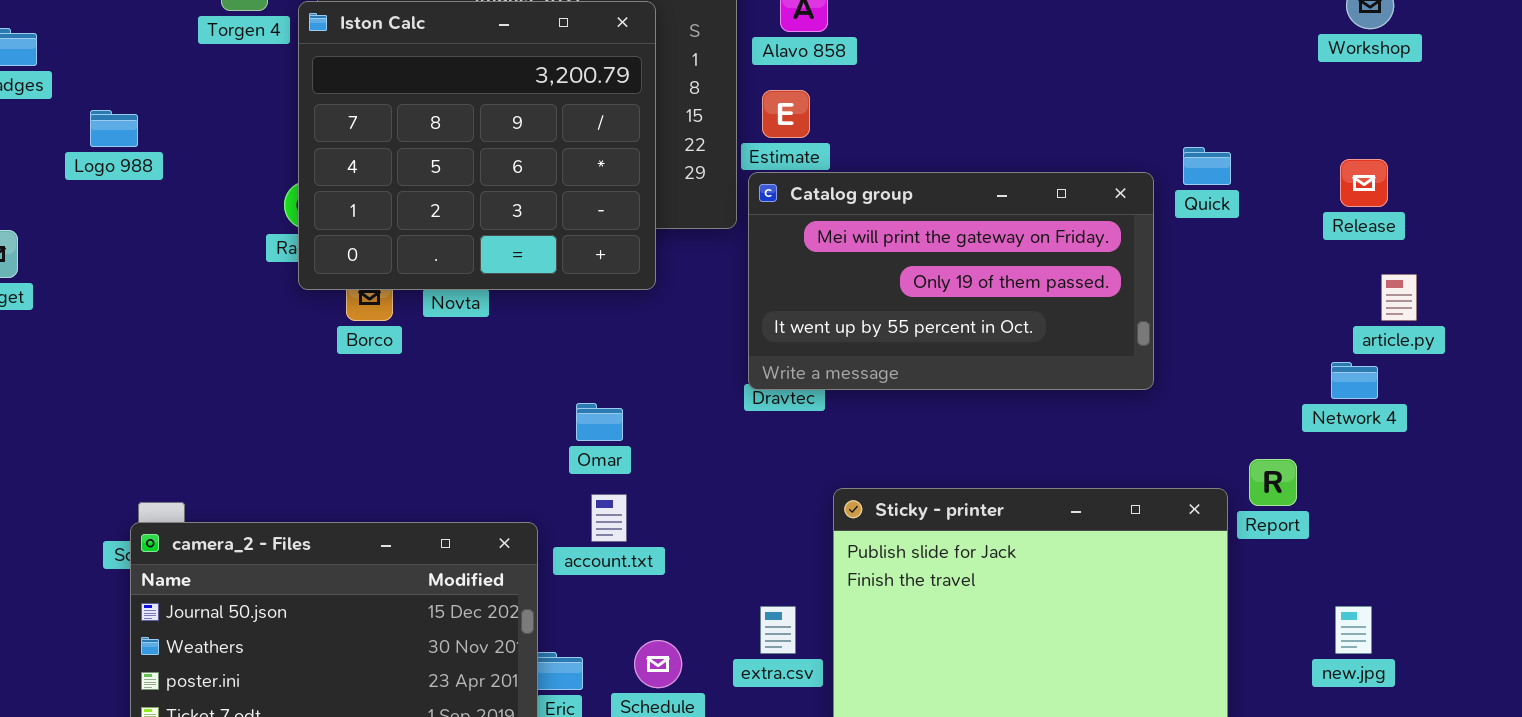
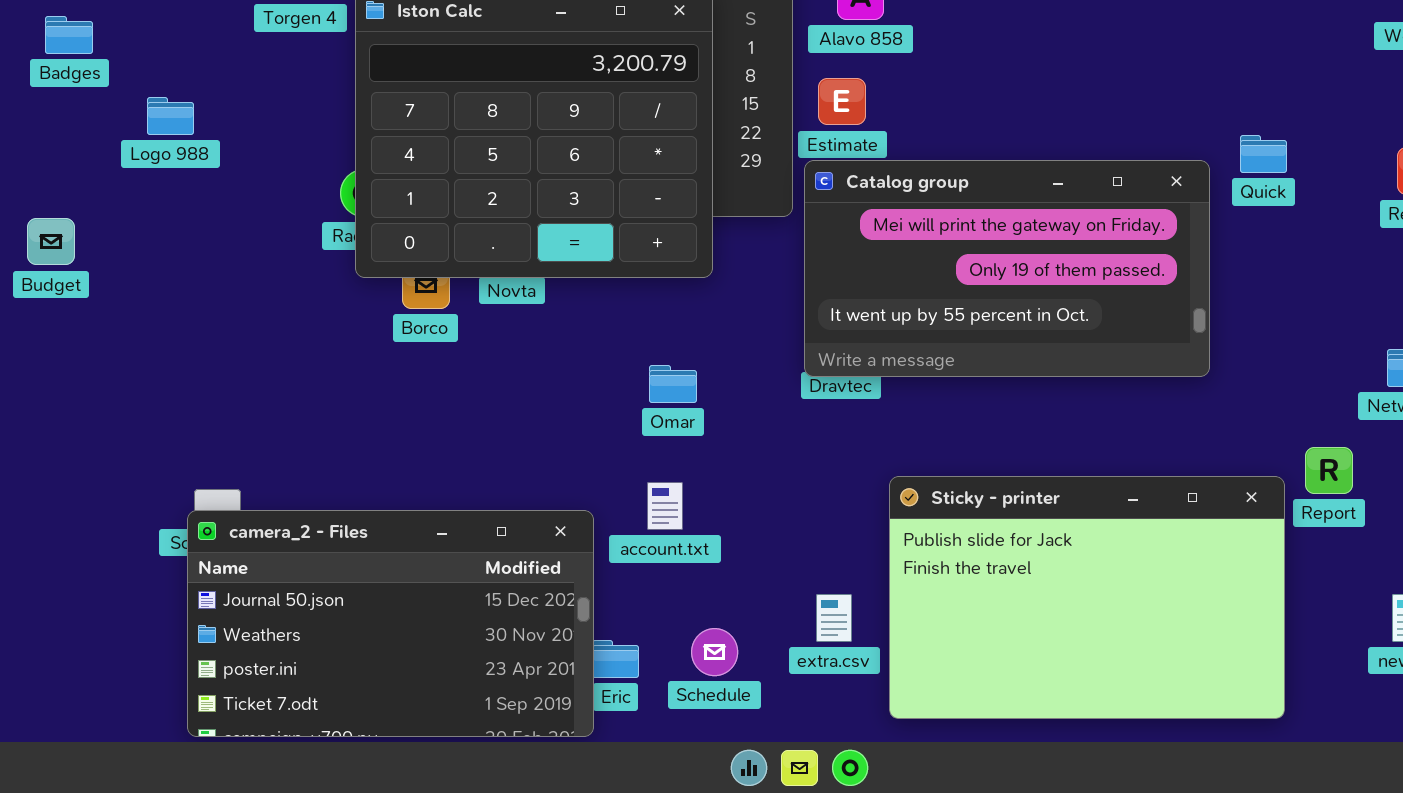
Omar: [576,403,623,441] -> [649,365,697,403], moved

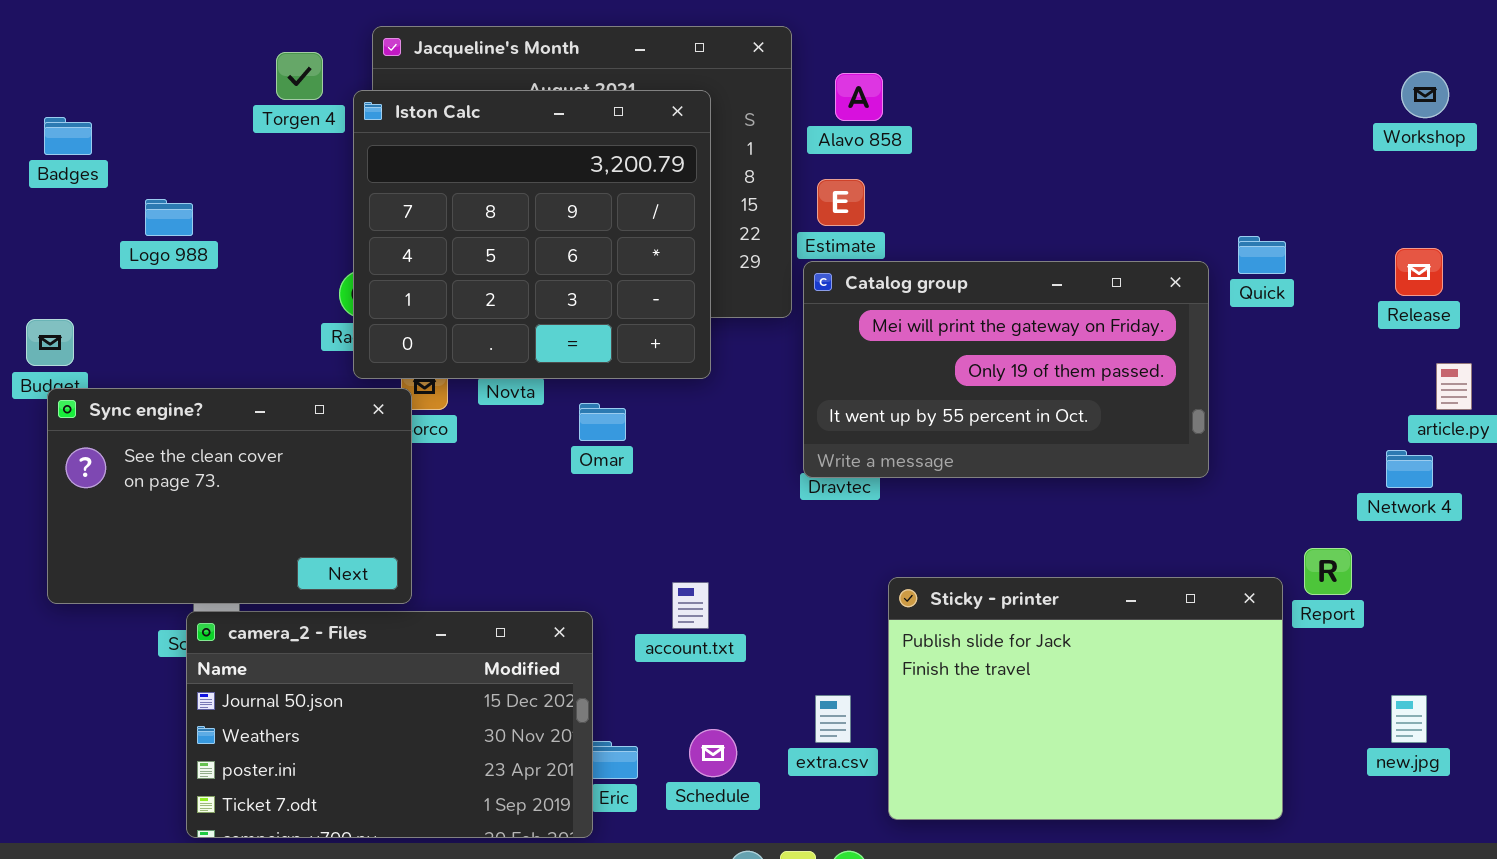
Sync engine?: none -> [47,388,412,604], opened
Omar: [649,365,697,403] -> [579,403,626,441], moved
account.txt: [647,482,683,530] -> [672,582,709,629], moved

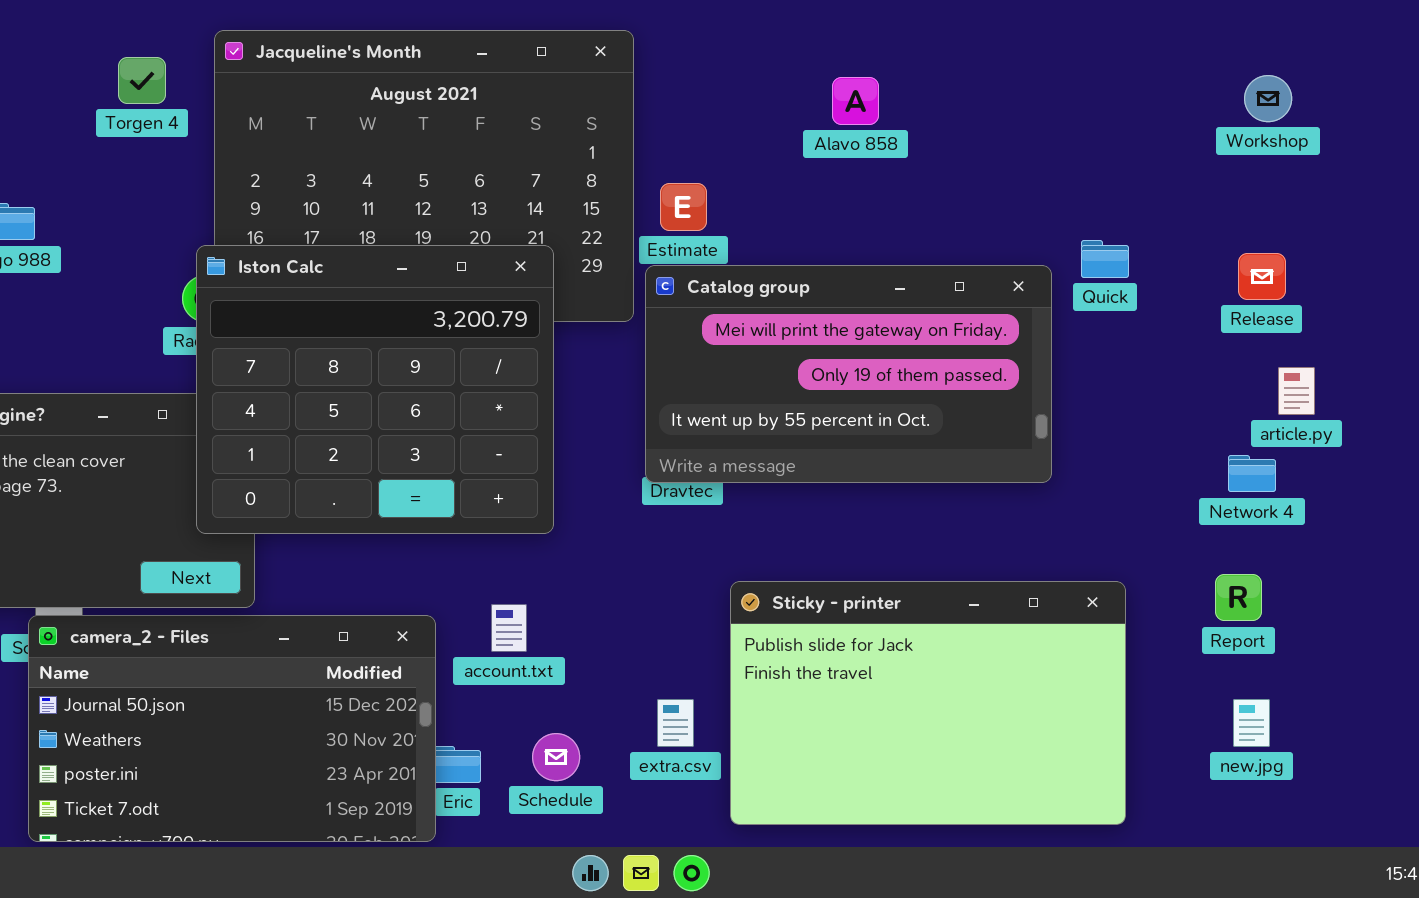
Alavo 858: [835,73,883,121] -> [832,77,879,125], moved
Iston Calc: [353,90,711,379] -> [196,245,554,534], moved
Report: [1304,548,1352,595] -> [1215,574,1262,621], moved
account.txt: [672,582,709,629] -> [491,604,527,652], moved

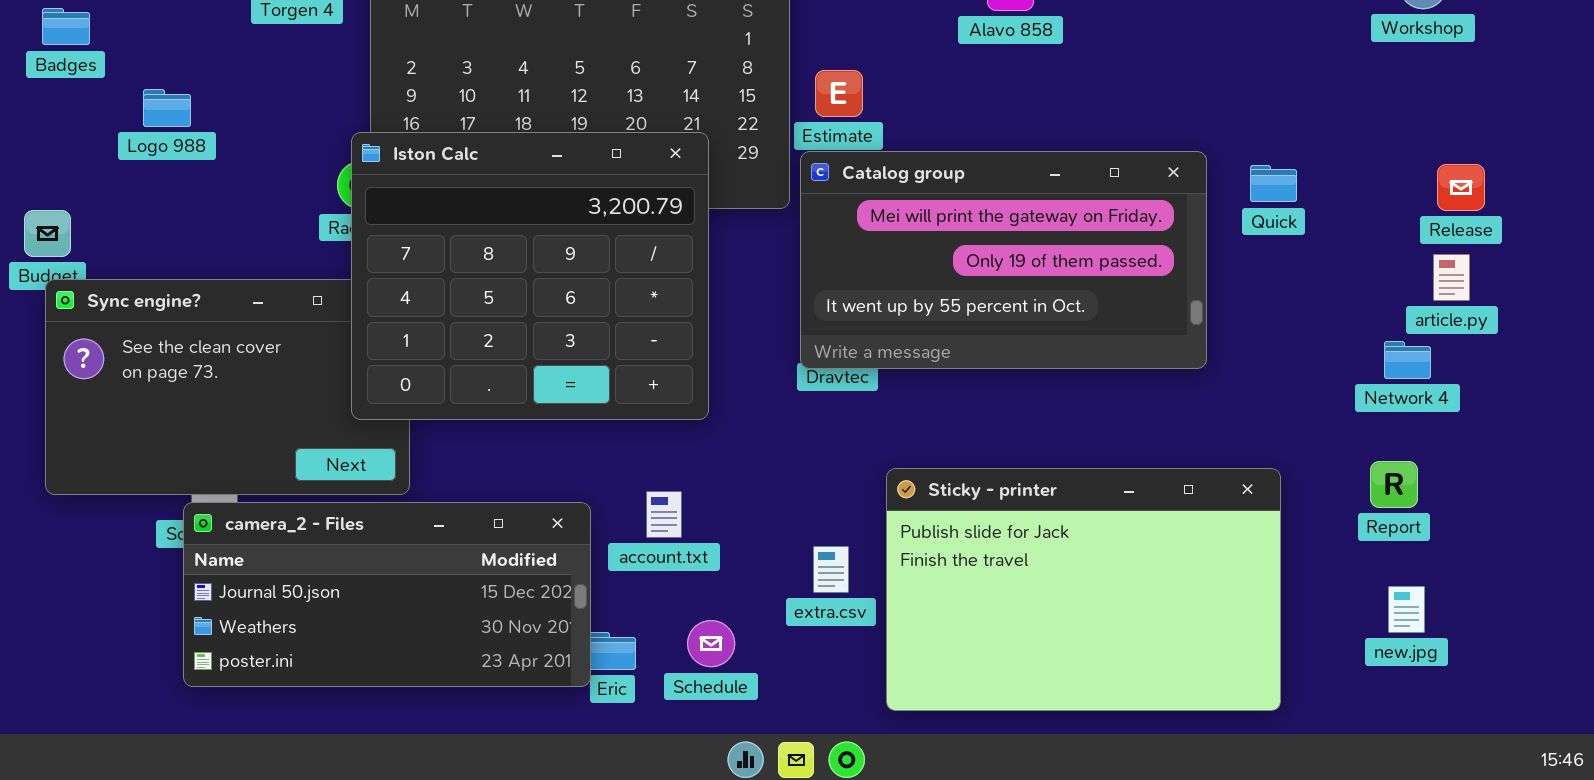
Quick: [1081,240,1129,278] -> [1250,165,1297,202], moved
Release: [1238,253,1286,300] -> [1437,164,1485,211], moved
camera_2 - Files: [28,615,436,842] -> [183,502,591,687], resized
extra.csv: [657,699,694,747] -> [813,546,849,593], moved

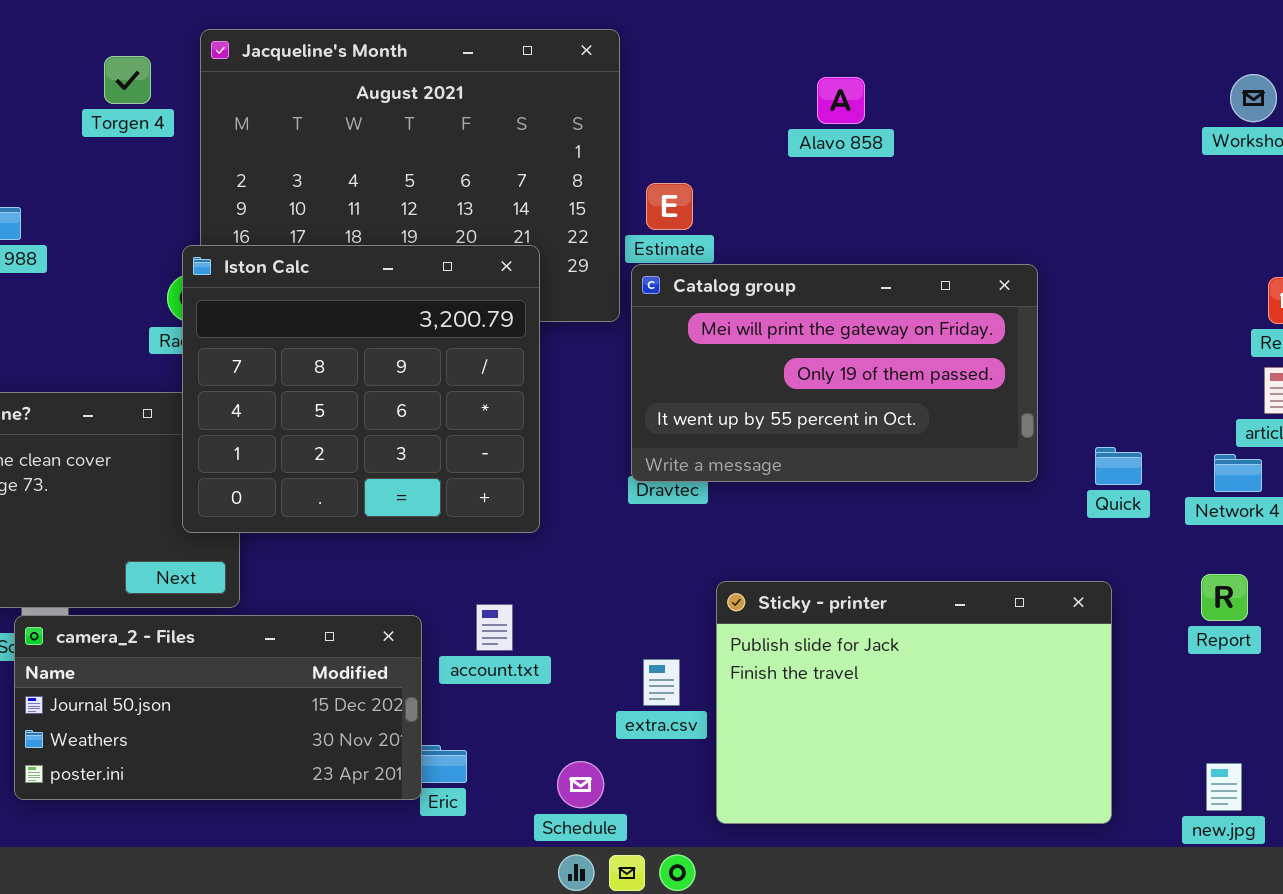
Quick: [1250,165,1297,202] -> [1095,447,1142,485], moved
new.jpg: [1388,586,1425,633] -> [1206,763,1242,811], moved
Schedule: [687,620,735,667] -> [557,761,604,808], moved

